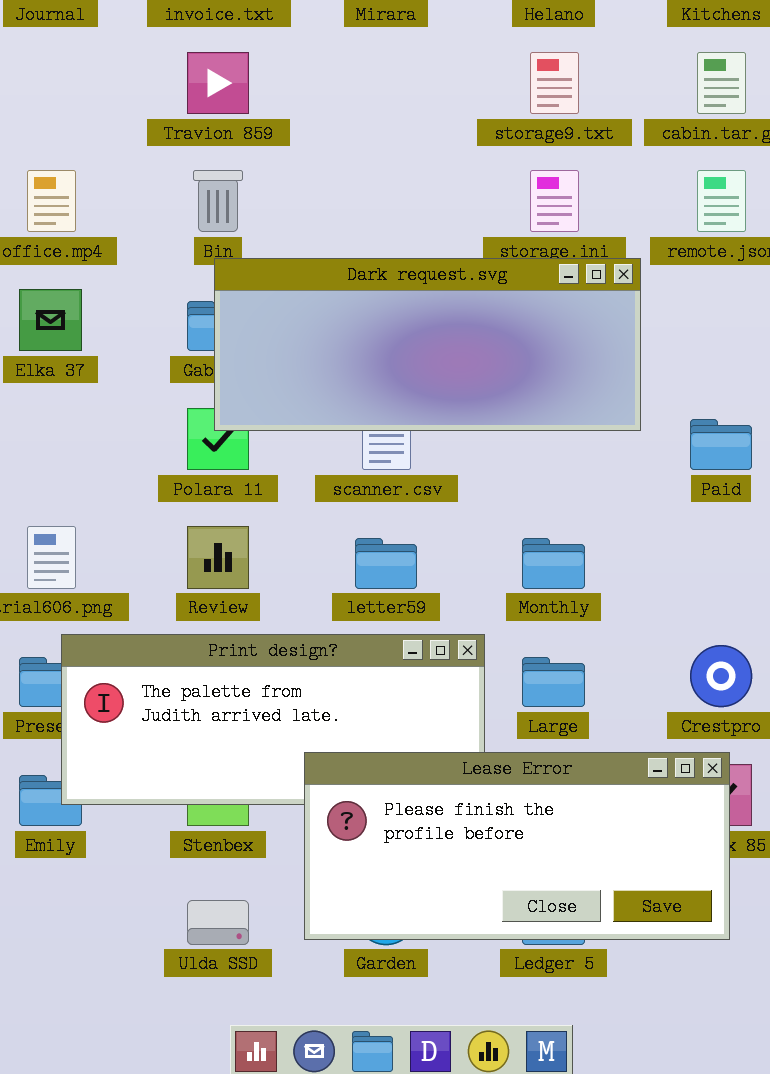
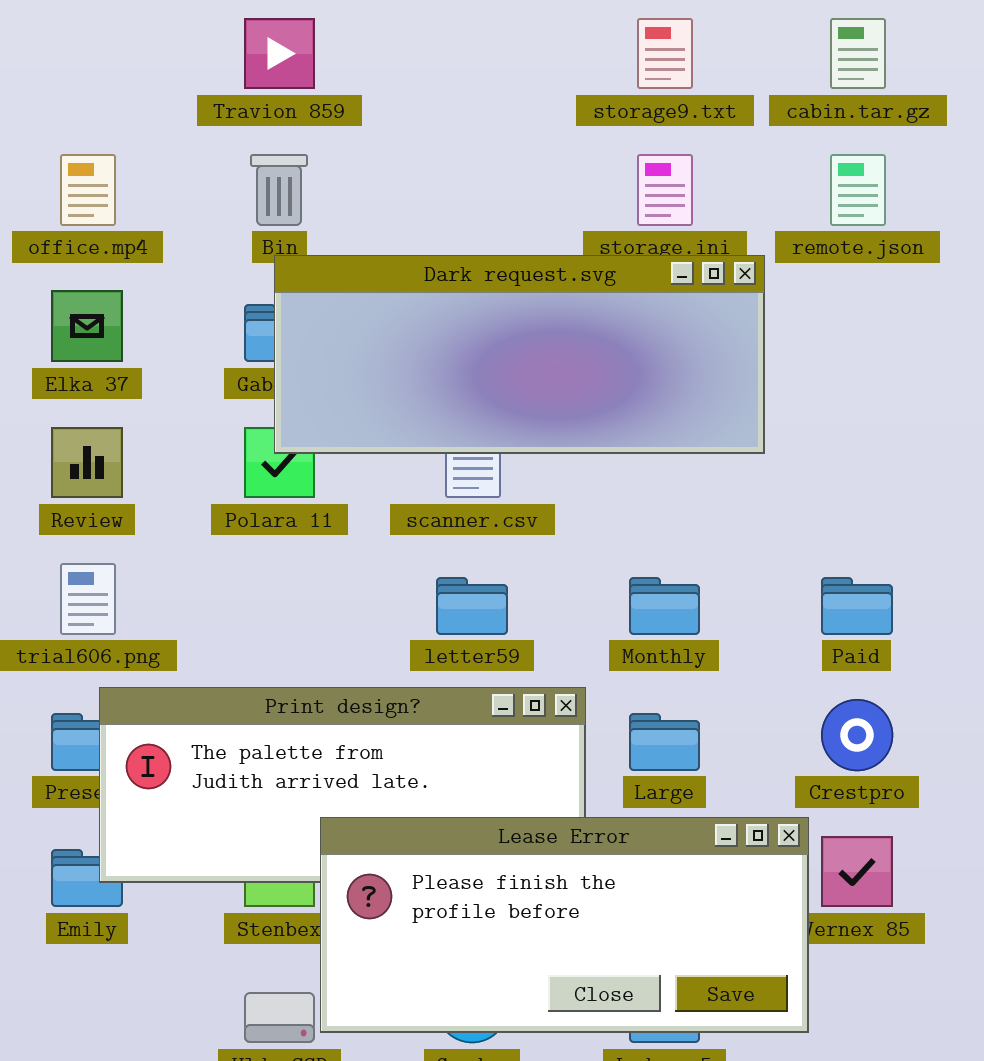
Paid: [690,419,752,470] -> [821,577,893,635], moved
Review: [187,526,249,589] -> [51,427,123,498], moved
Lease Error: [304,752,730,940] -> [320,817,809,1033], moved

